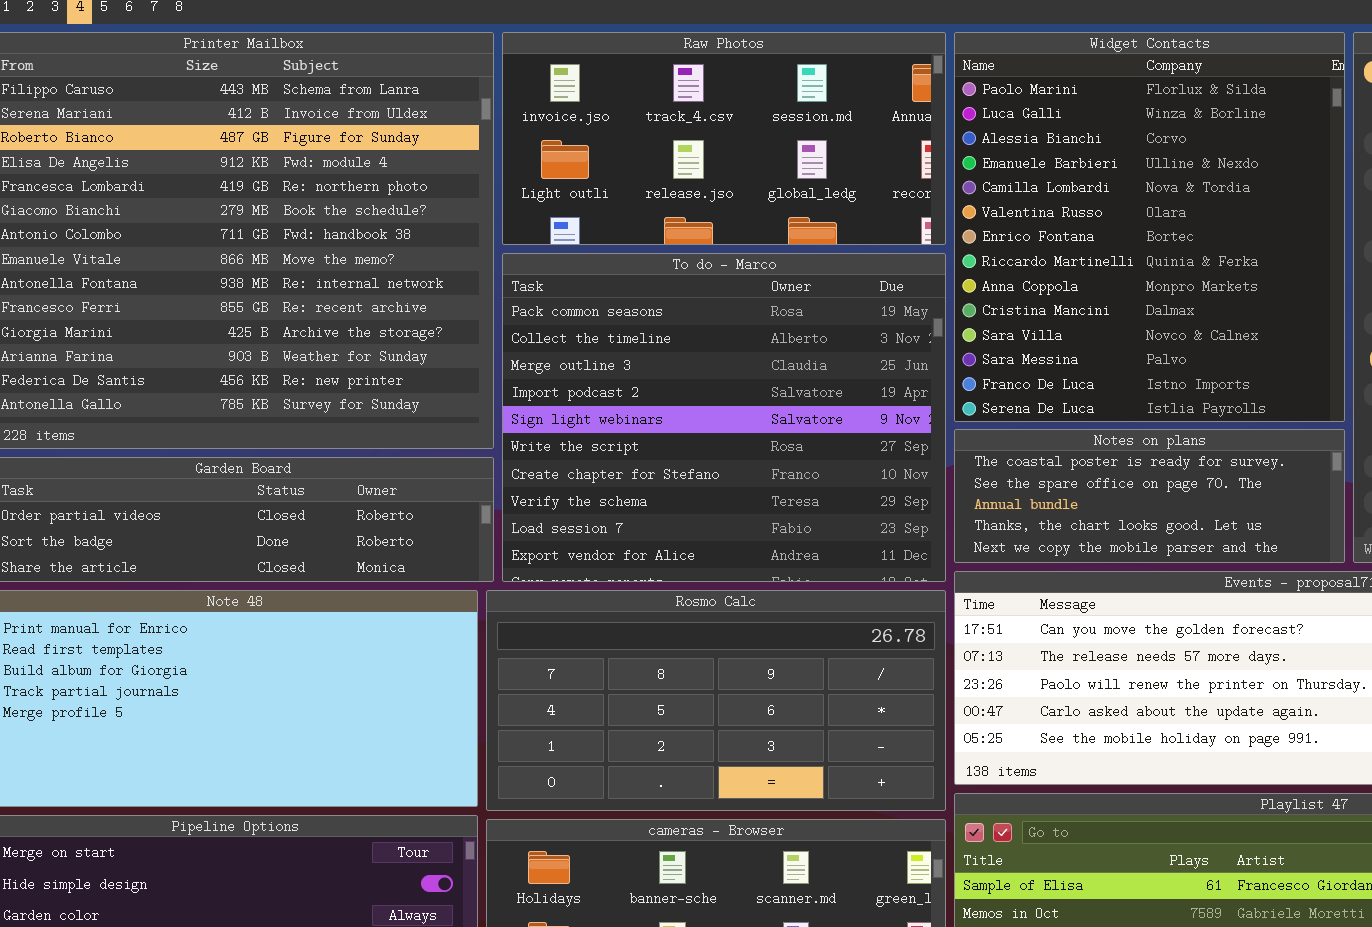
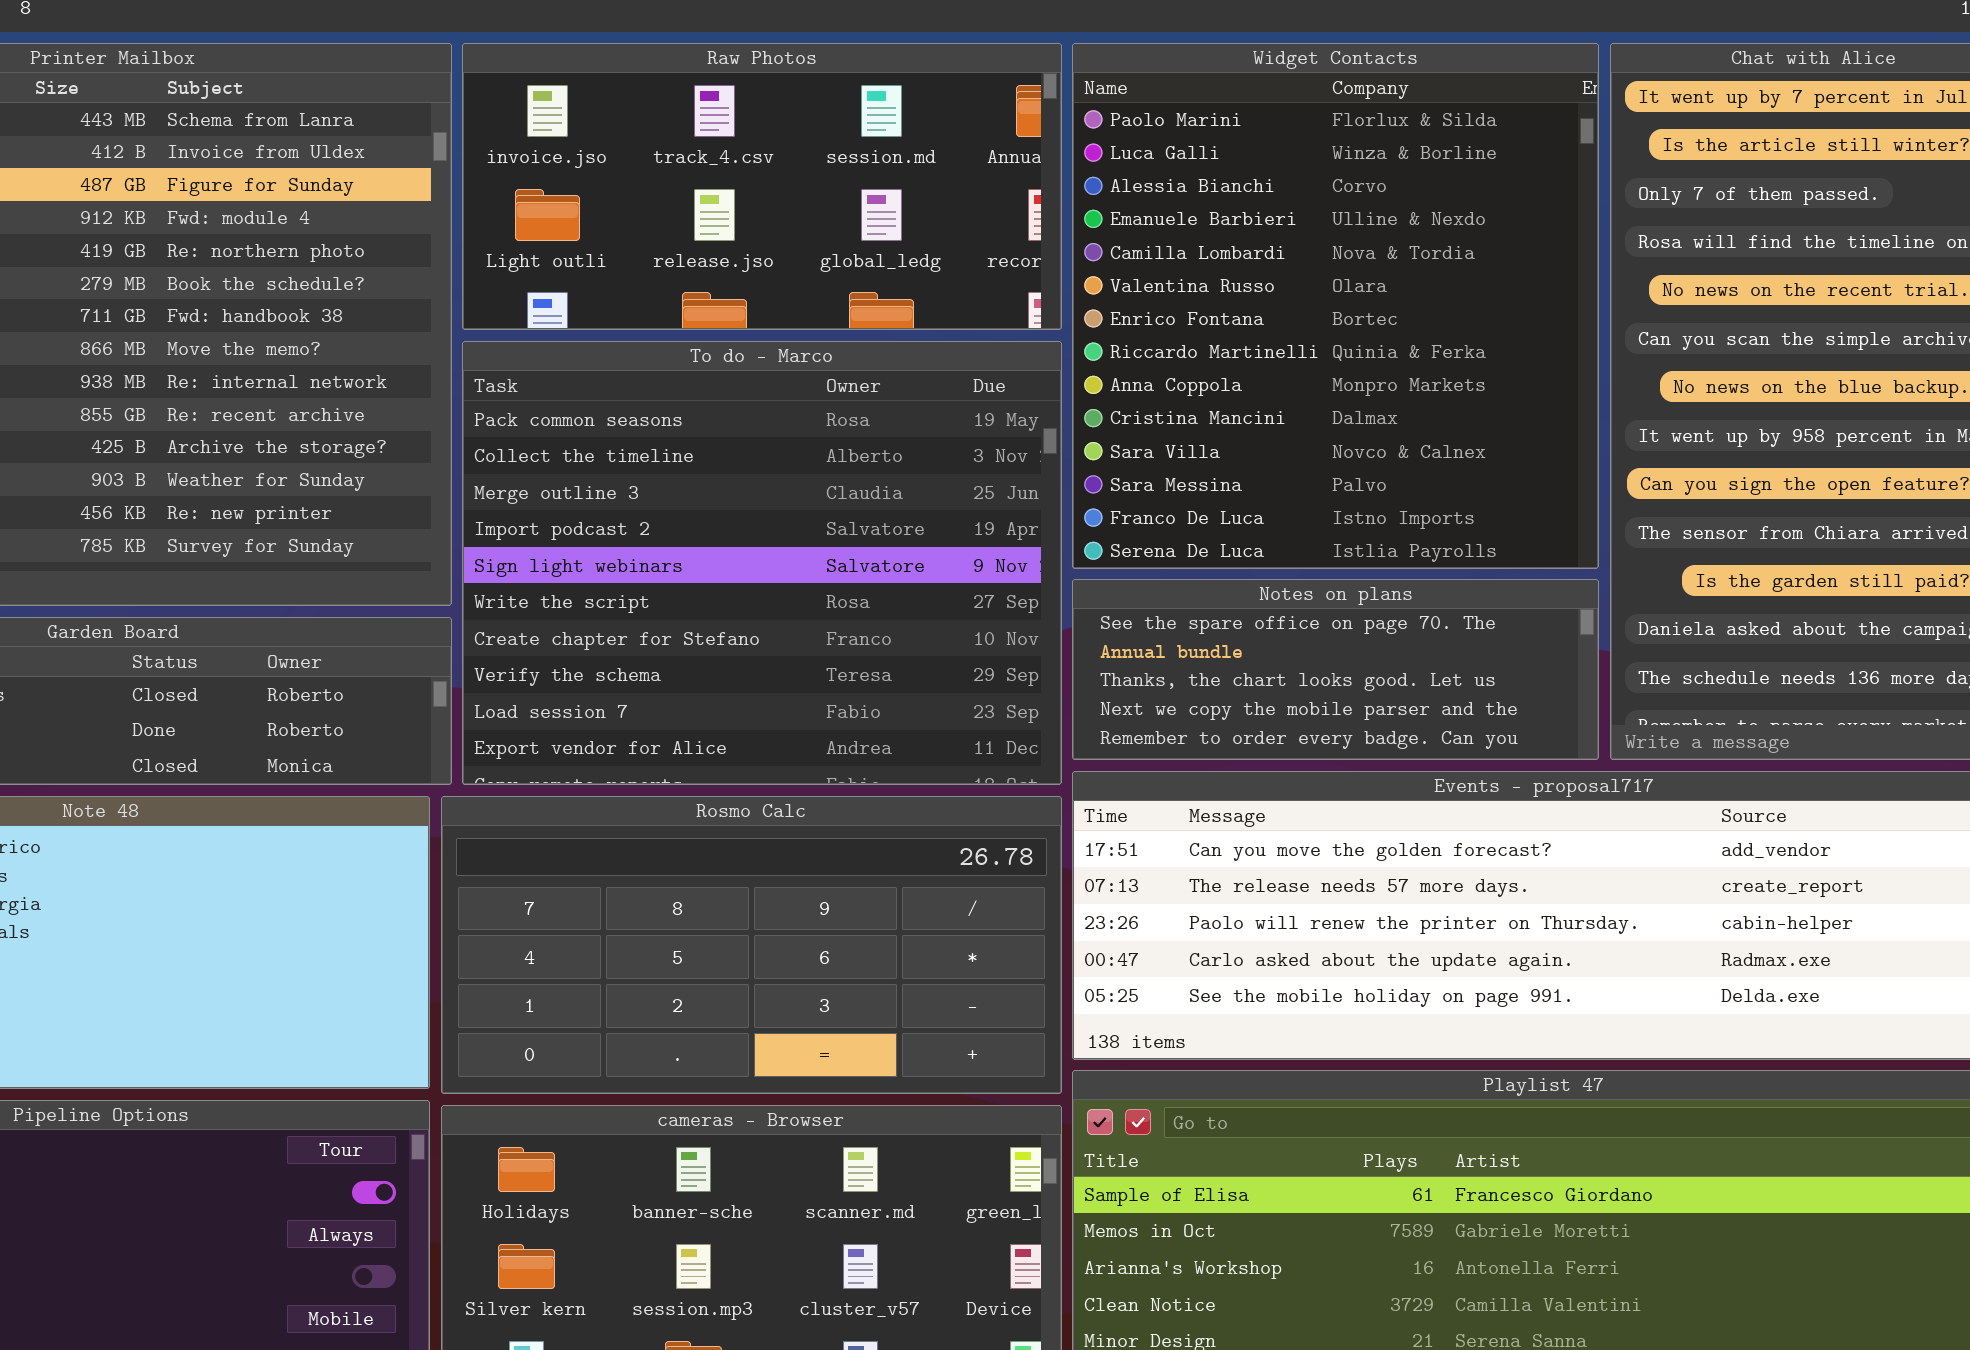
Notes on plans: [954,429,1345,563] -> [1072,579,1599,760], scrolled down 1 row

